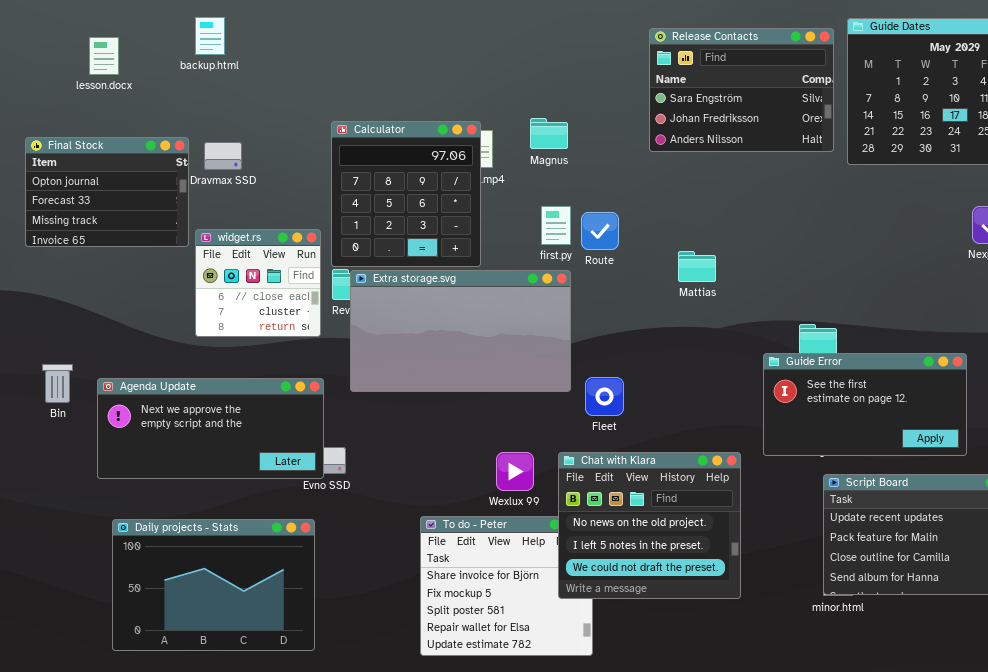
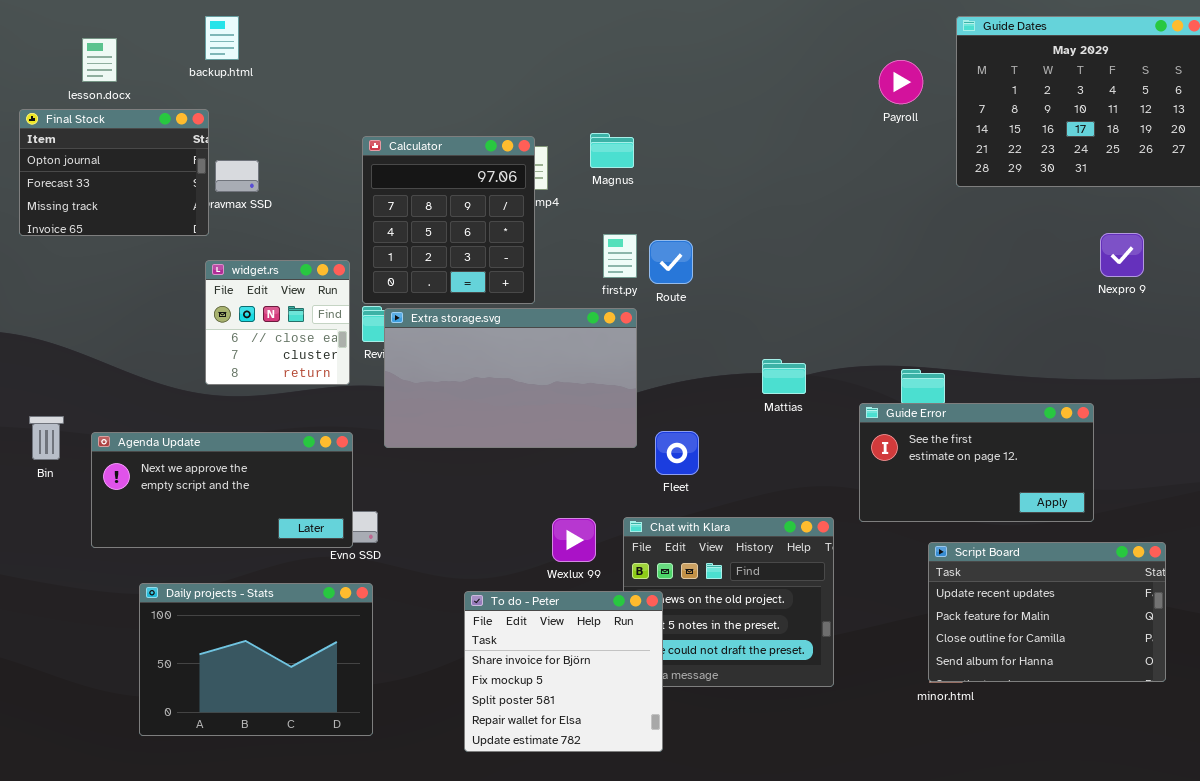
Release Contacts: [649,28,834,152] -> none, closed
Final Stock: [25,137,189,247] -> [19,109,209,236], moved
Mattias: [678,251,716,282] -> [762,359,806,394], moved
To do - Peter: [420,516,593,656] -> [464,591,663,752], raised
Daily projects - Stats: [112,519,315,651] -> [139,583,373,736], moved

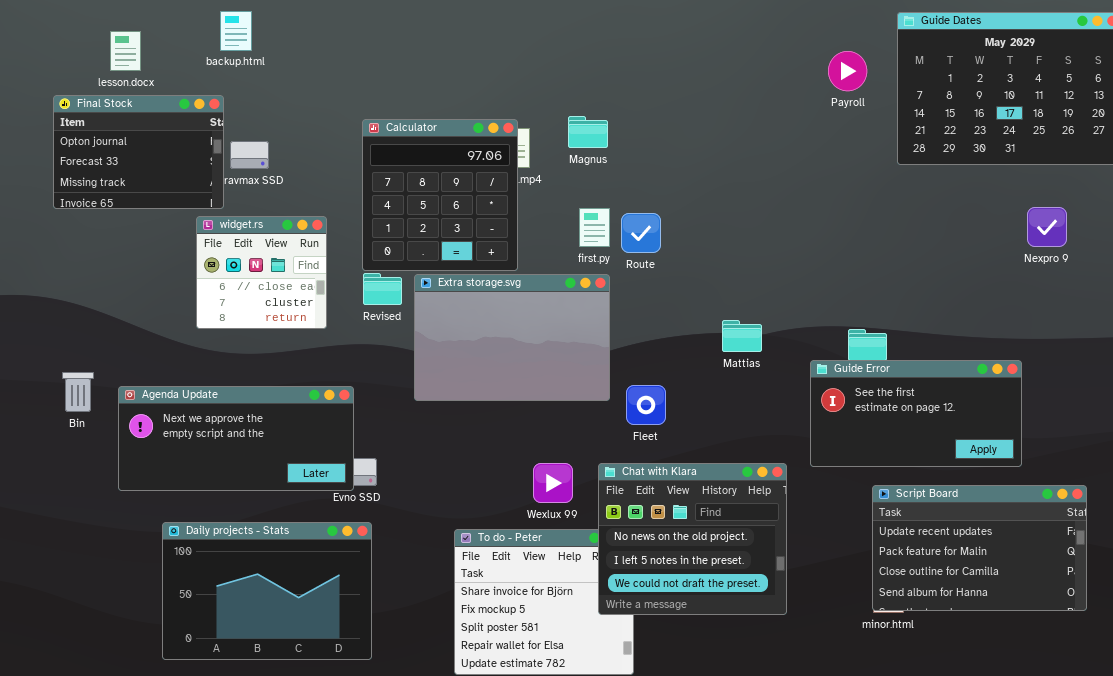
widget.rs: [205,260,350,385] -> [196,216,327,329], moved
Extra storage.svg: [384,308,637,448] -> [414,274,610,401], resized
Chat with Klara: [623,517,834,687] -> [598,463,787,615], raised

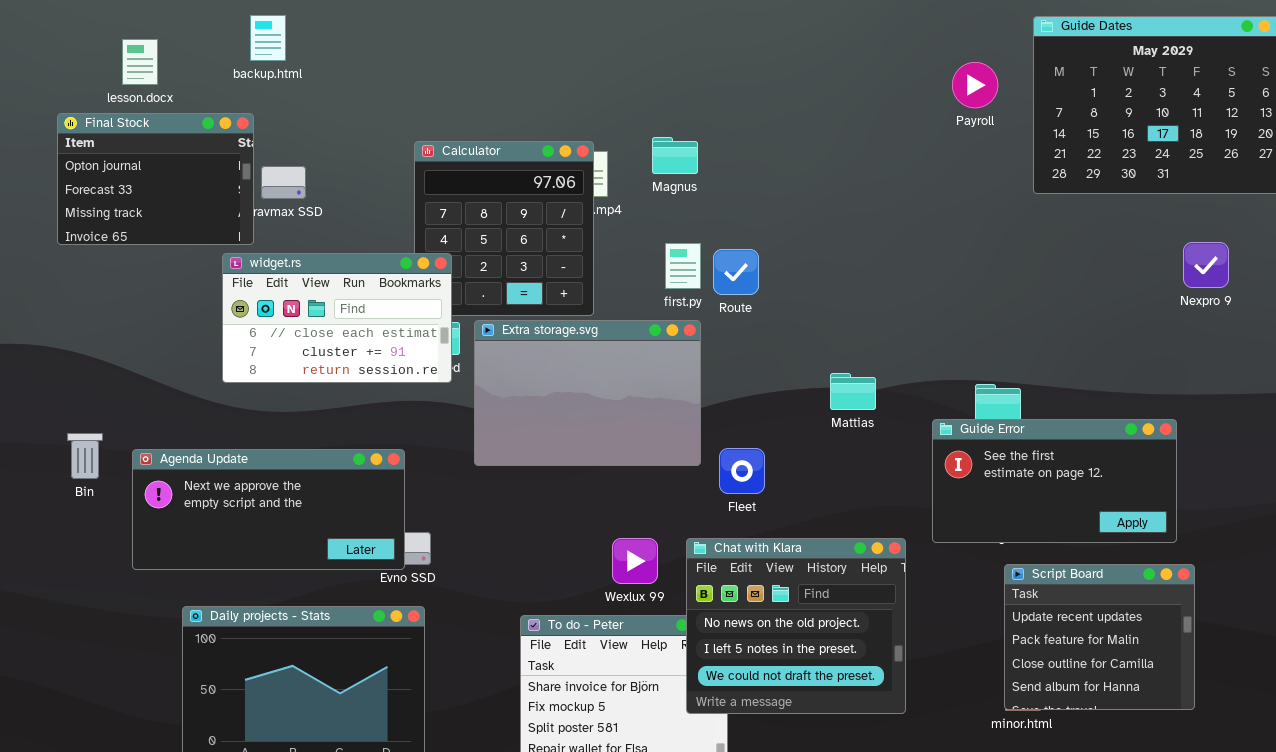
widget.rs: [196,216,327,329] -> [222,253,452,383], resized
Script Board: [872,485,1087,611] -> [1004,564,1195,710], resized

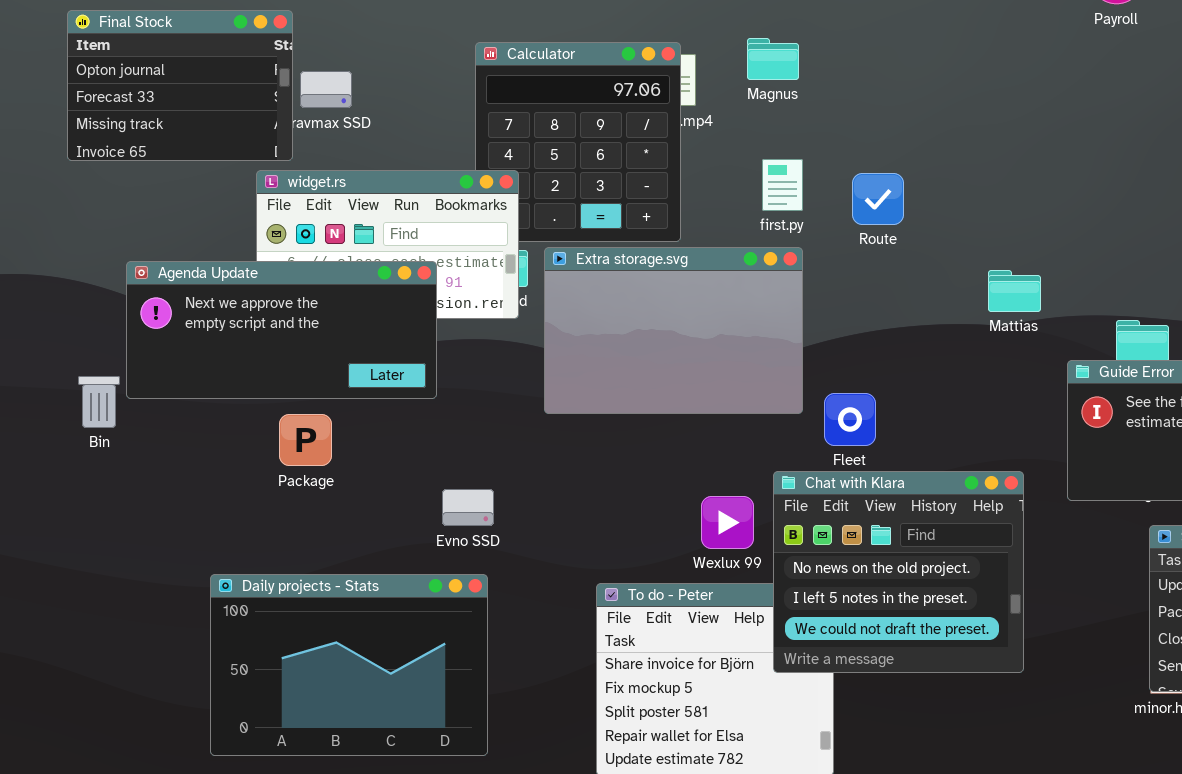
Route: [713,249,759,295] -> [852,173,904,225], moved
Mattias: [830,373,876,410] -> [988,270,1041,312], moved
Agenda Update: [132,449,405,570] -> [126,261,437,399], moved
Chat with Klara: [686,538,906,714] -> [773,471,1024,673], moved

